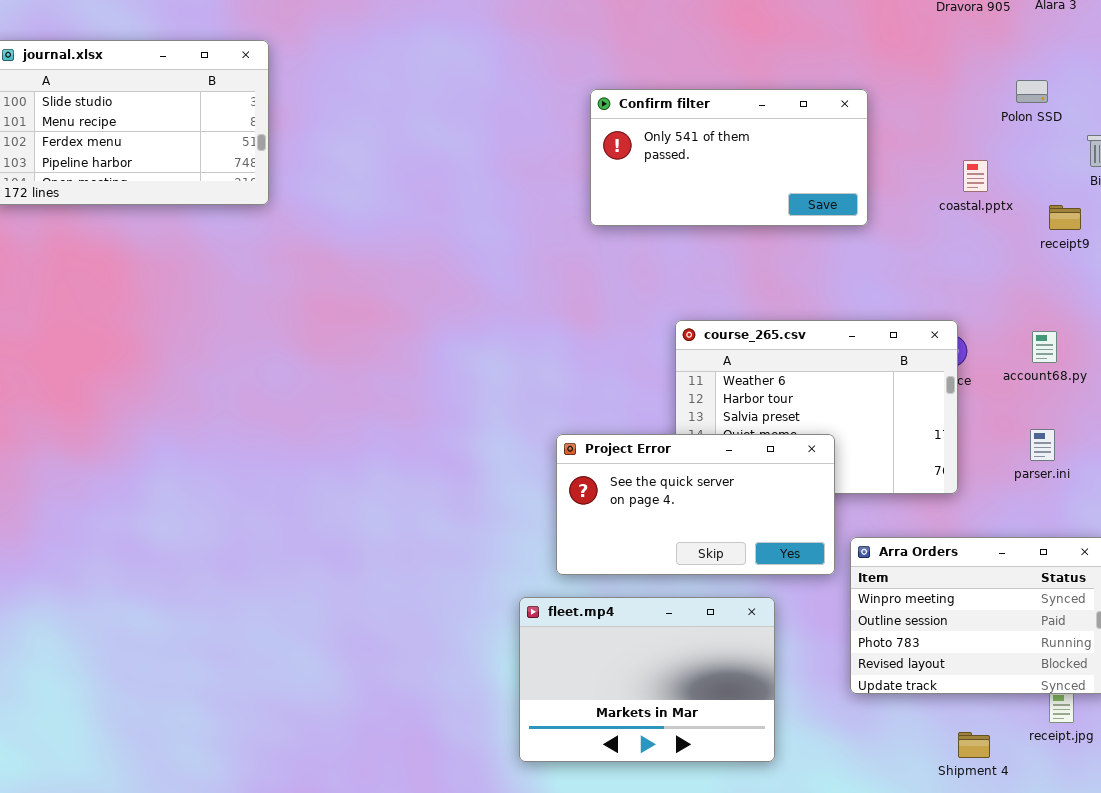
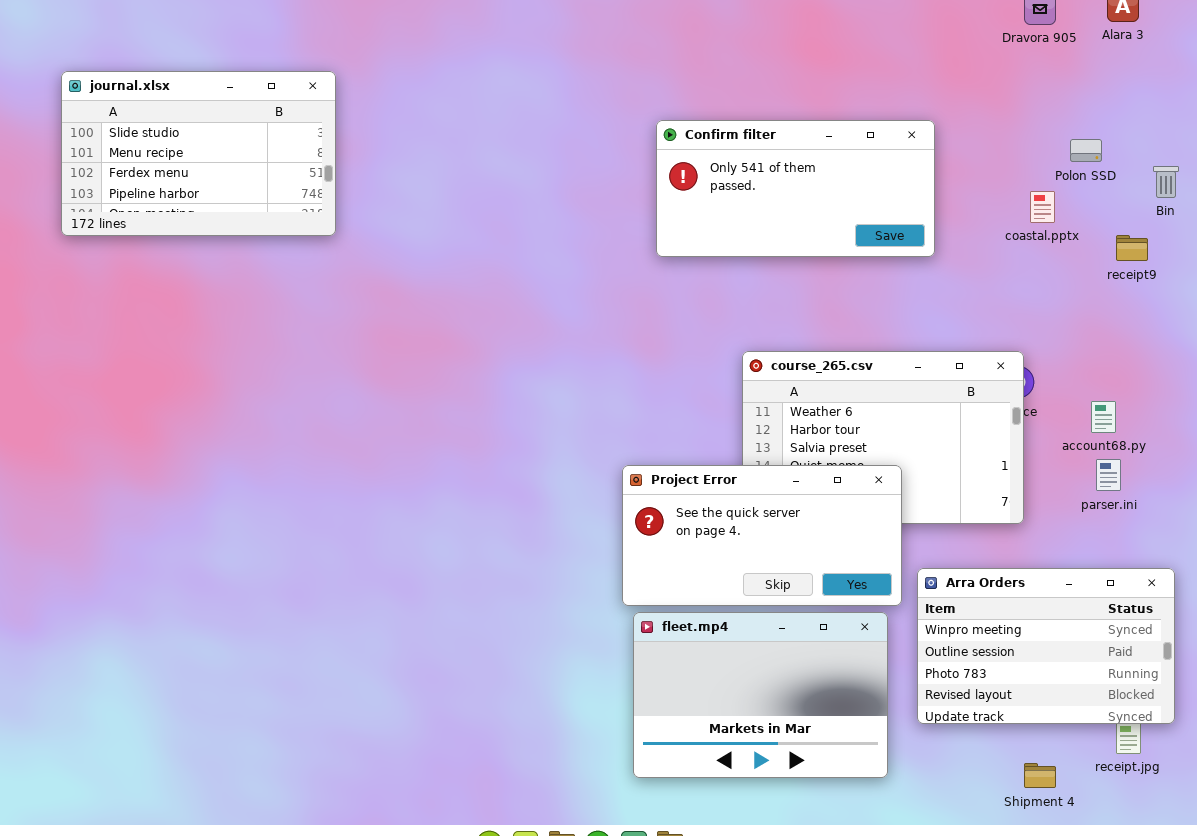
Polon SSD: [1016,80,1048,103] -> [1070,139,1102,162], moved
account68.py: [1032,331,1057,363] -> [1091,401,1116,433], moved
fleet.mp4: [519,597,775,762] -> [633,612,888,778], moved

